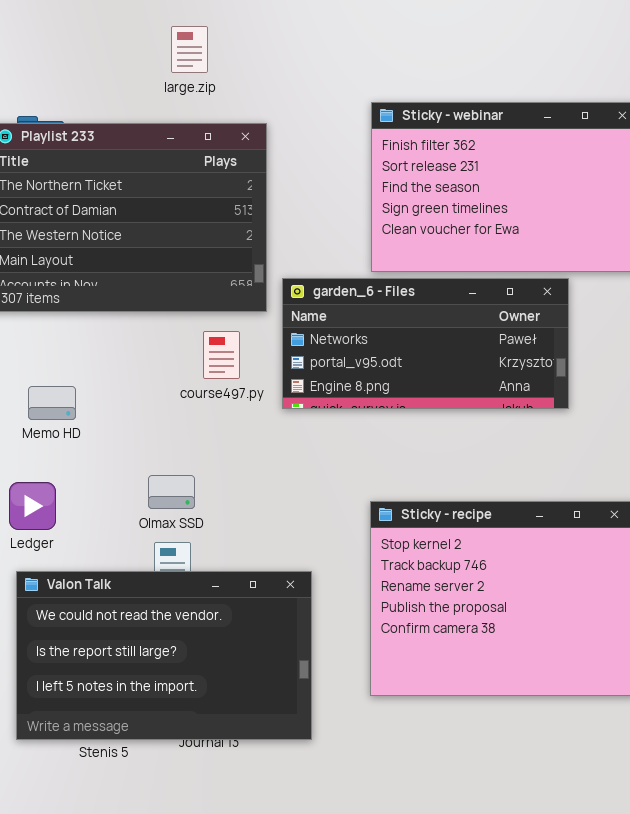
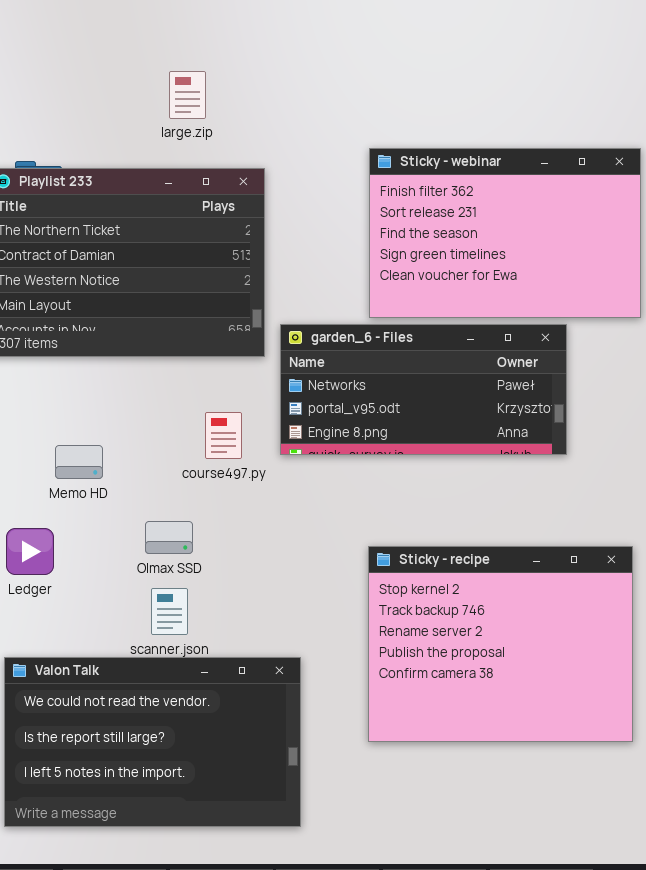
course497.py: [203,331,240,379] -> [205,412,242,459], moved
Memo HD: [28,386,76,420] -> [55,445,103,479], moved
Valon Talk: [16,571,312,740] -> [4,657,301,827], moved

